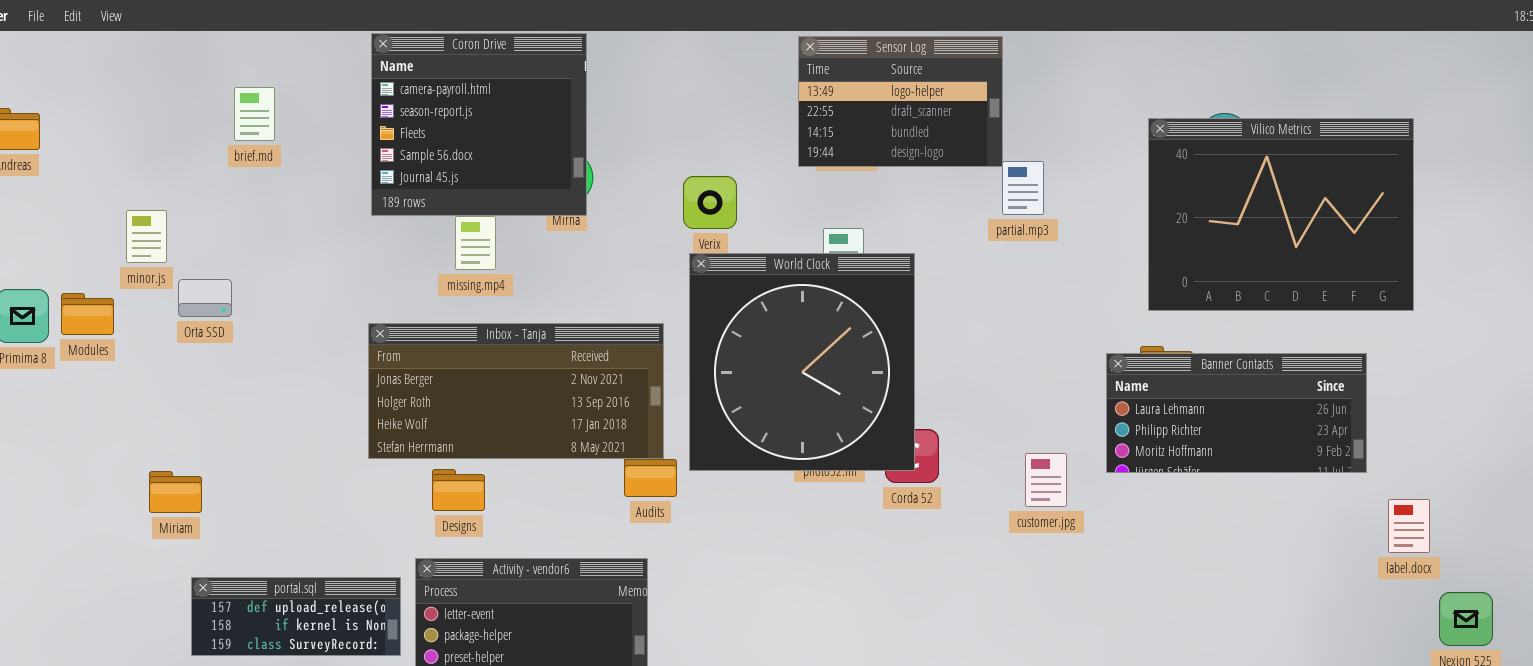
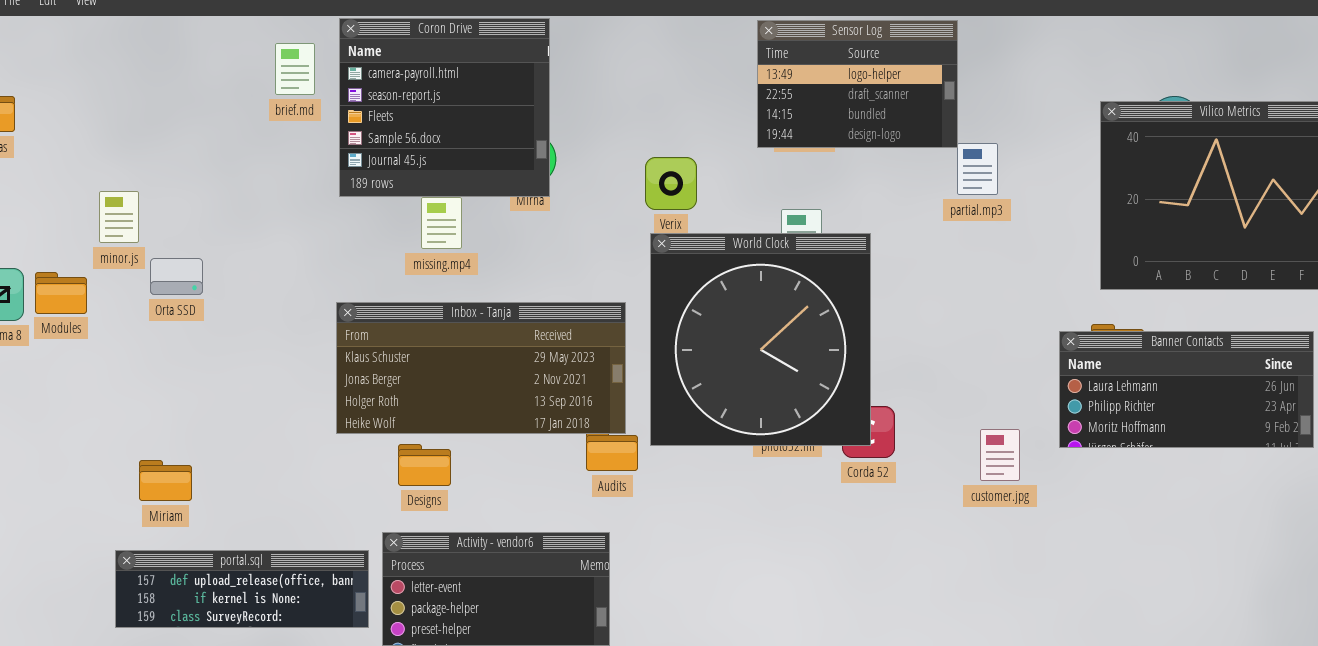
brief.md: [234,87,275,141] -> [275,43,315,95], moved
Inbox - Tanja: [368,323,664,459] -> [336,302,626,434], scrolled up 1 row
Miriam: [149,471,202,513] -> [139,460,192,501], moved
portal.sql: [191,577,401,656] -> [115,550,369,628], resized

